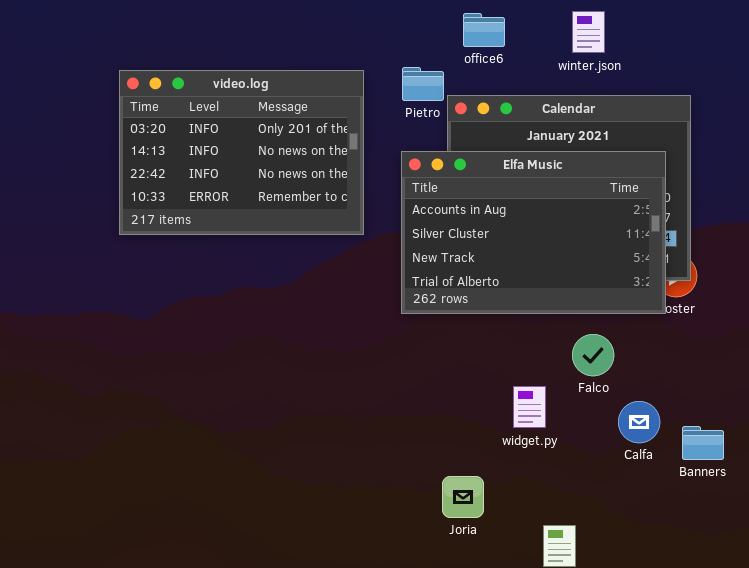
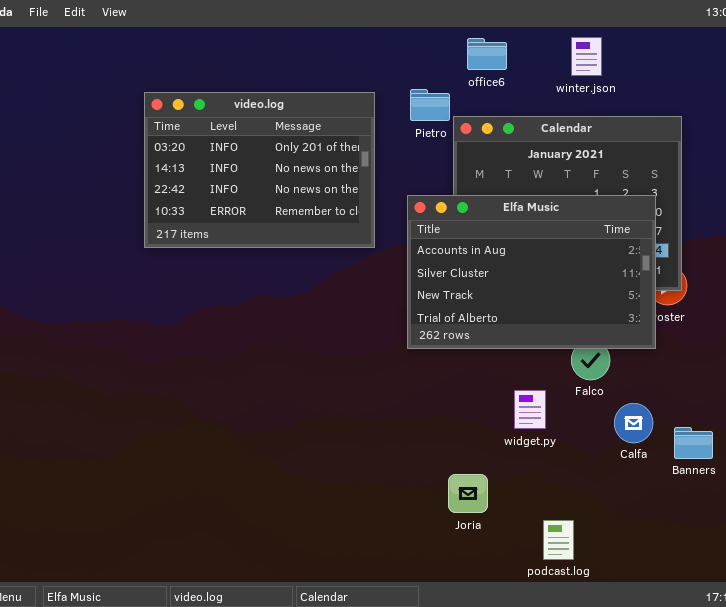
Elfa Music: [401,151,666,314] -> [407,195,656,349], moved

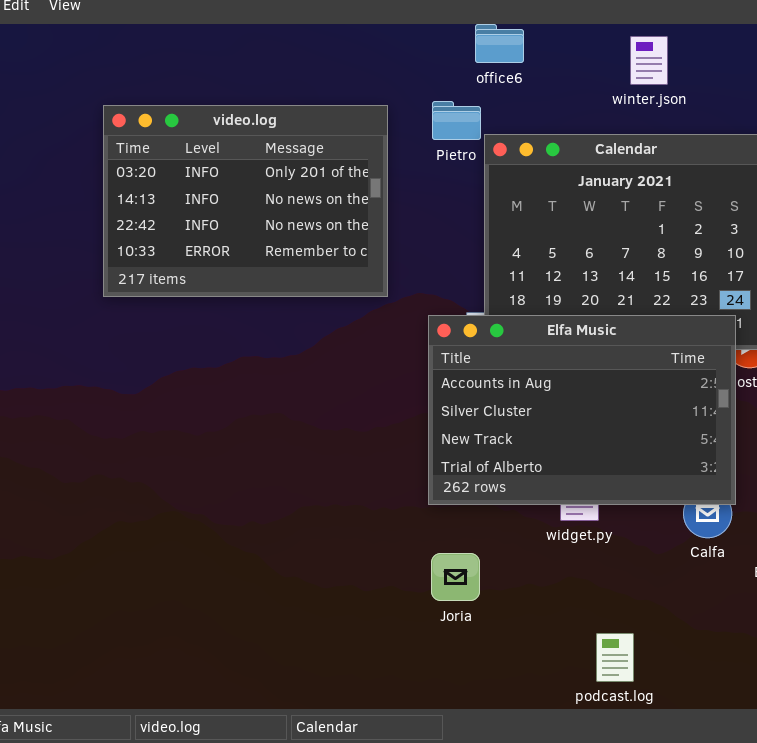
office6: [467,38,507,70] -> [475,24,524,63], moved
Elfa Music: [407,195,656,349] -> [428,315,736,505], moved
Joria: [448,474,488,513] -> [431,553,480,601], moved

